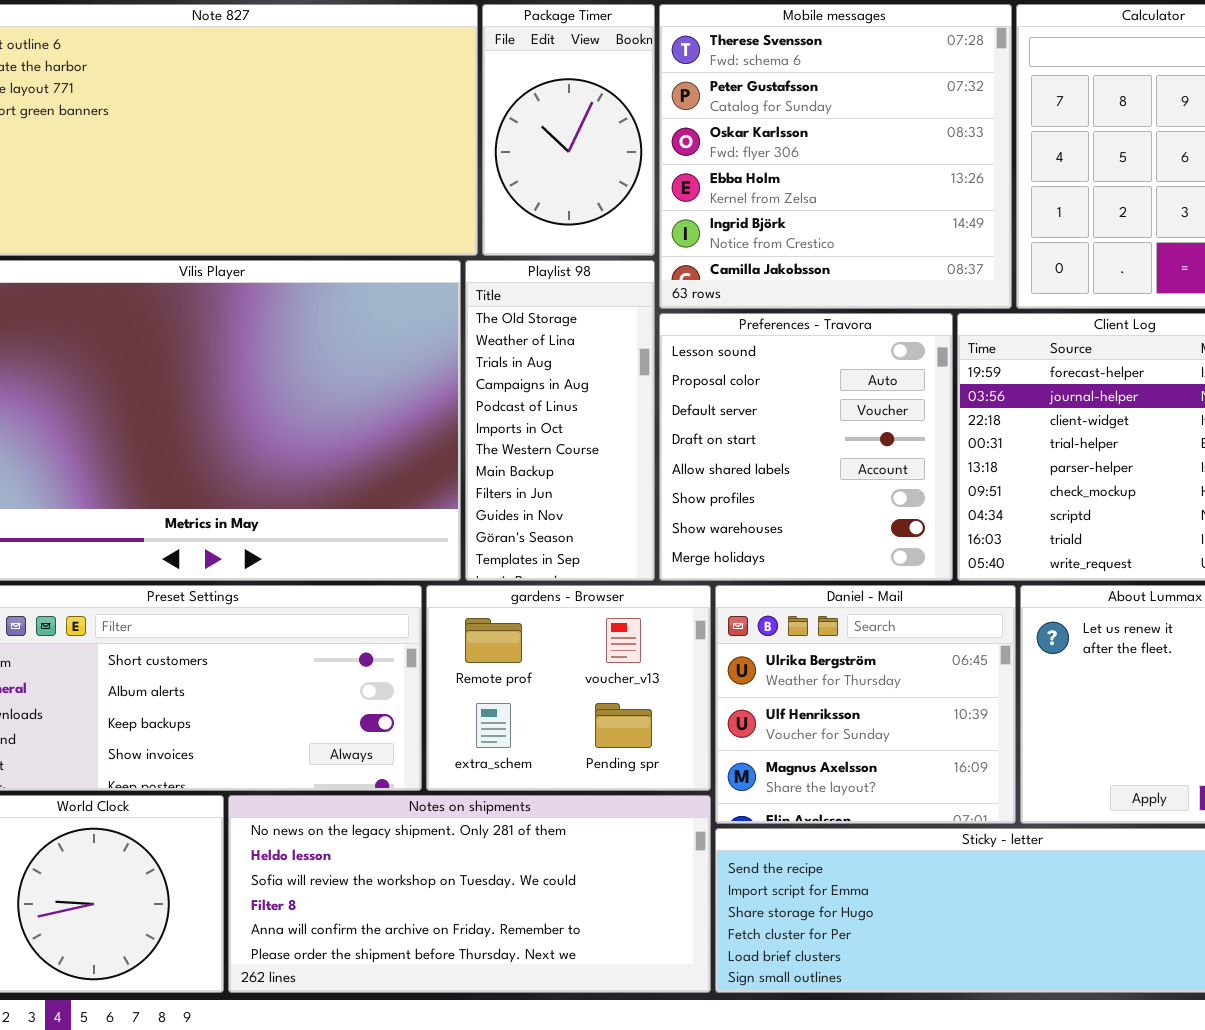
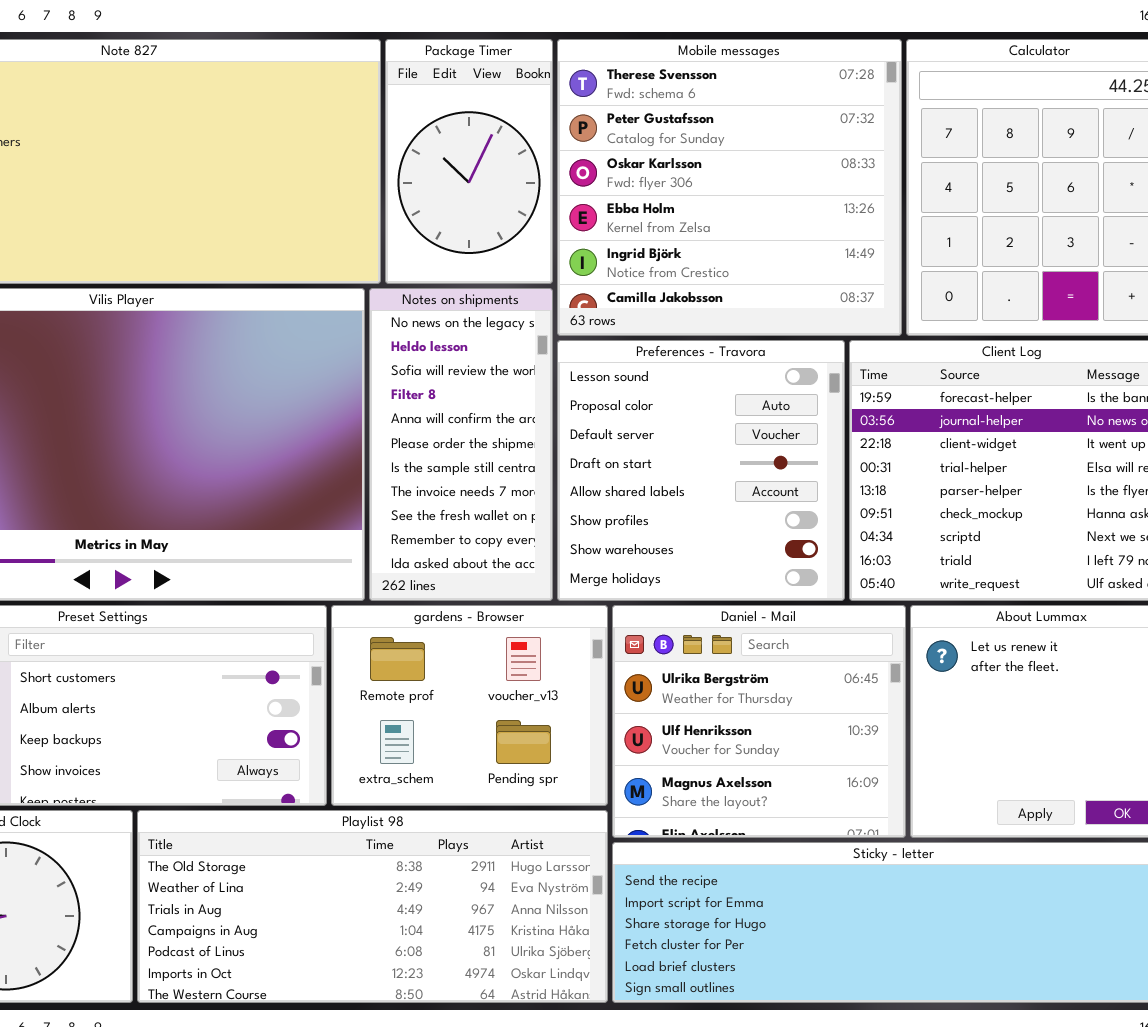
Playlist 98: [465,260,655,581] -> [137,810,608,1003], moved, resized
Notes on shipments: [228,795,711,993] -> [369,288,553,601], moved, resized

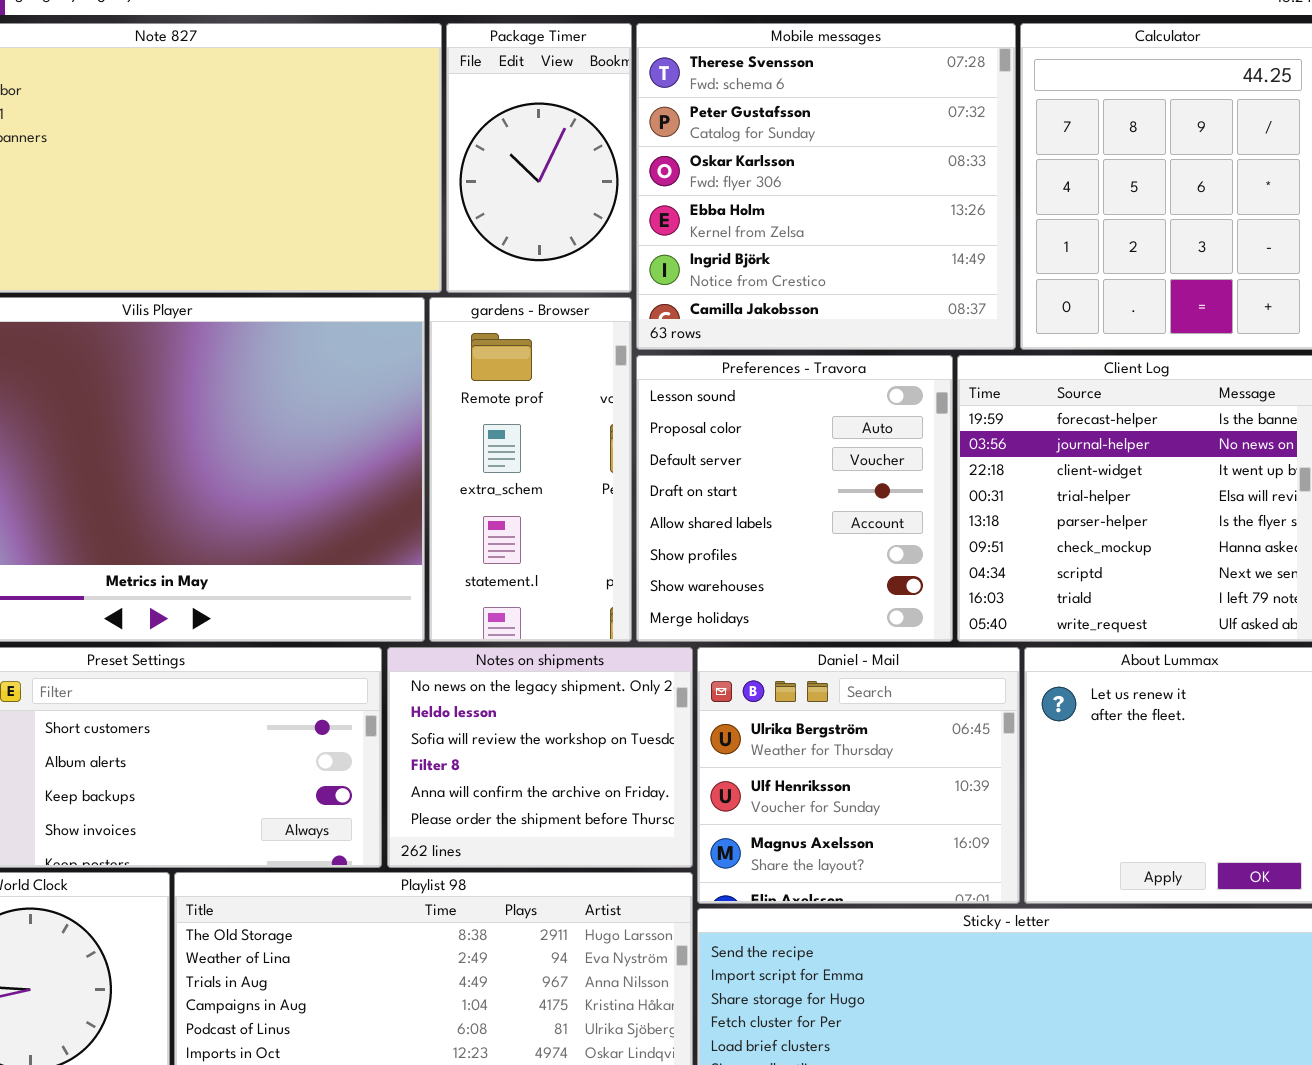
Notes on shipments: [369,288,553,601] -> [387,647,693,868], moved, resized
gardens - Browser: [331,605,608,806] -> [429,297,632,642], moved, resized

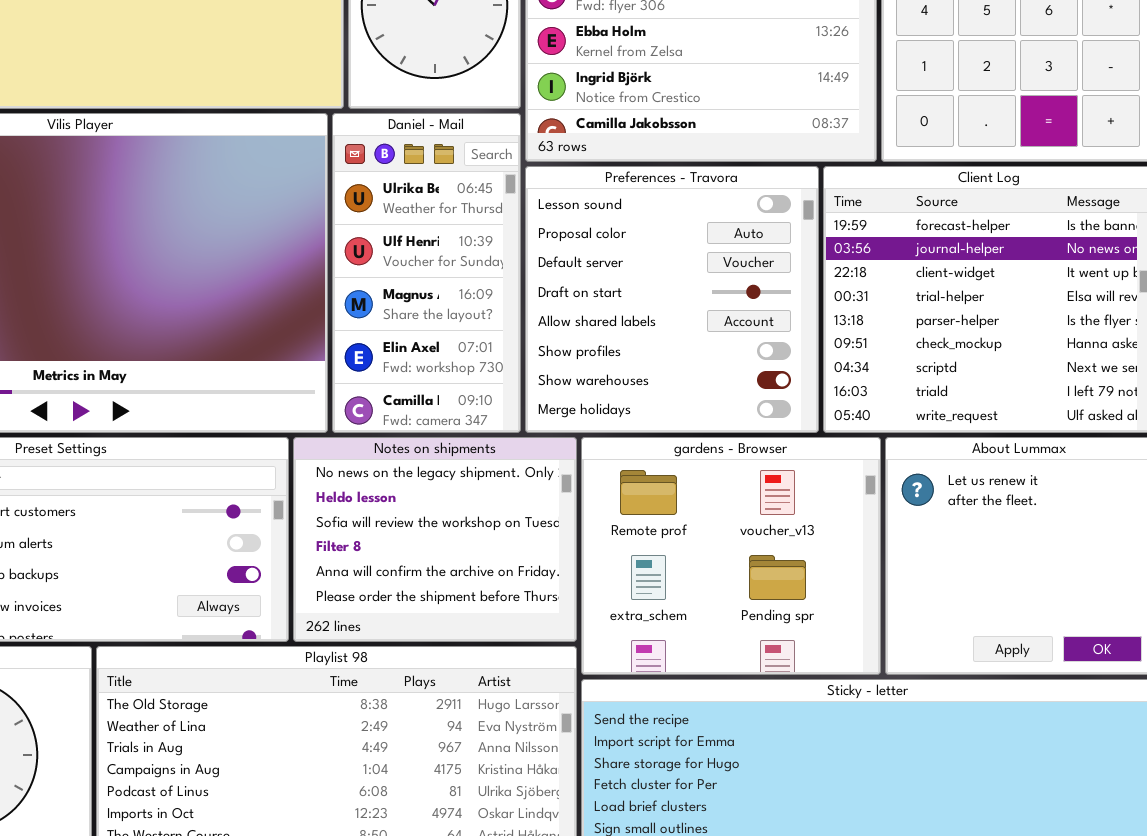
gardens - Browser: [429,297,632,642] -> [581,437,881,675], moved, resized
Daniel - Mail: [697,647,1020,904] -> [332,113,521,433], moved, resized

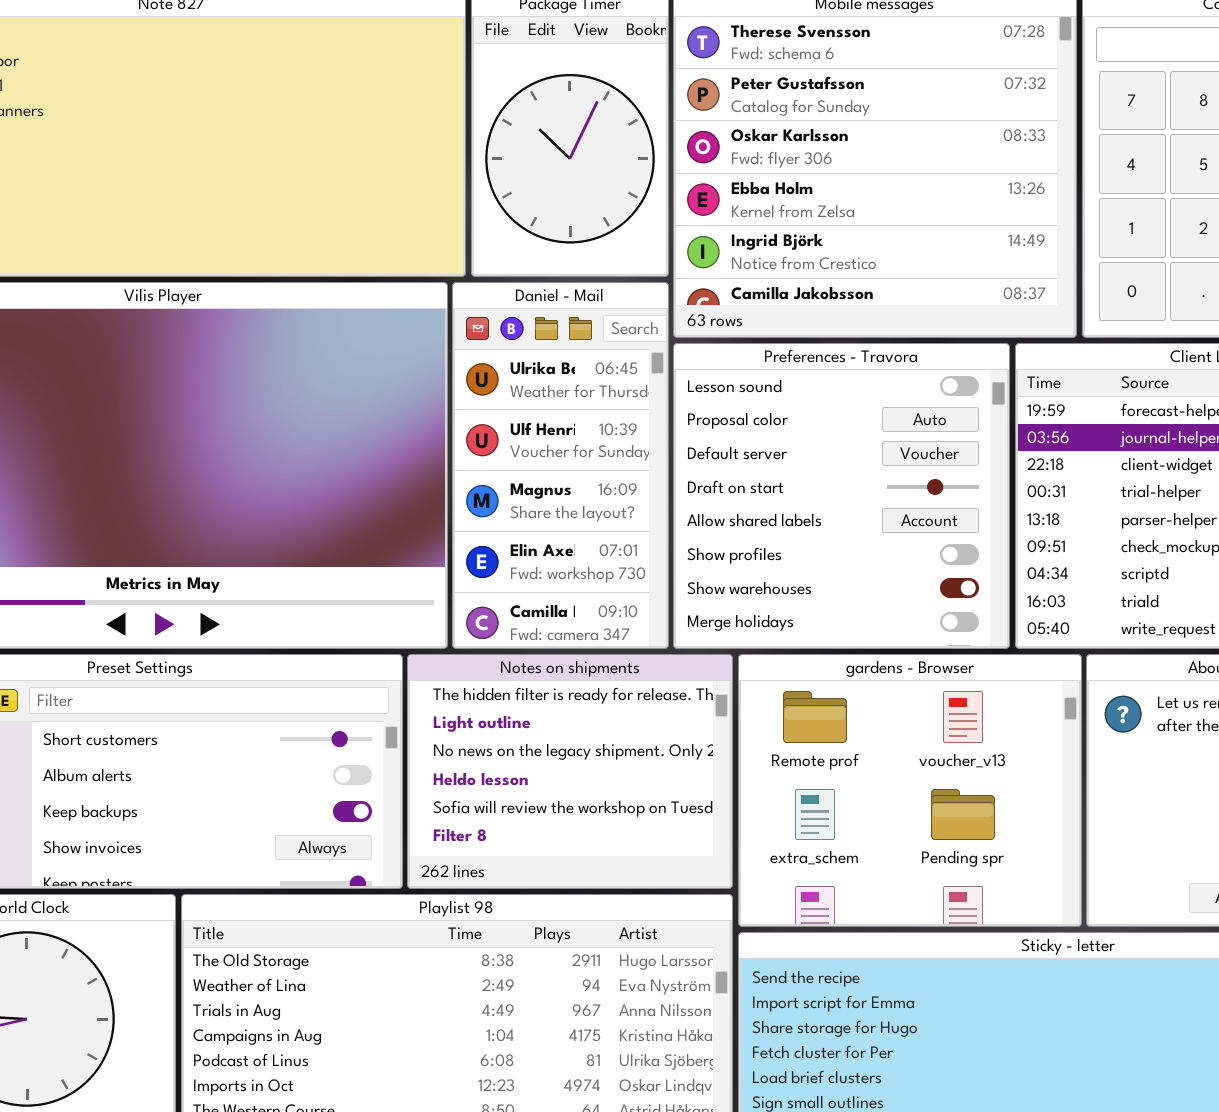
Notes on shipments: [293,437,577,642] -> [407,654,733,889], scrolled up 2 rows

